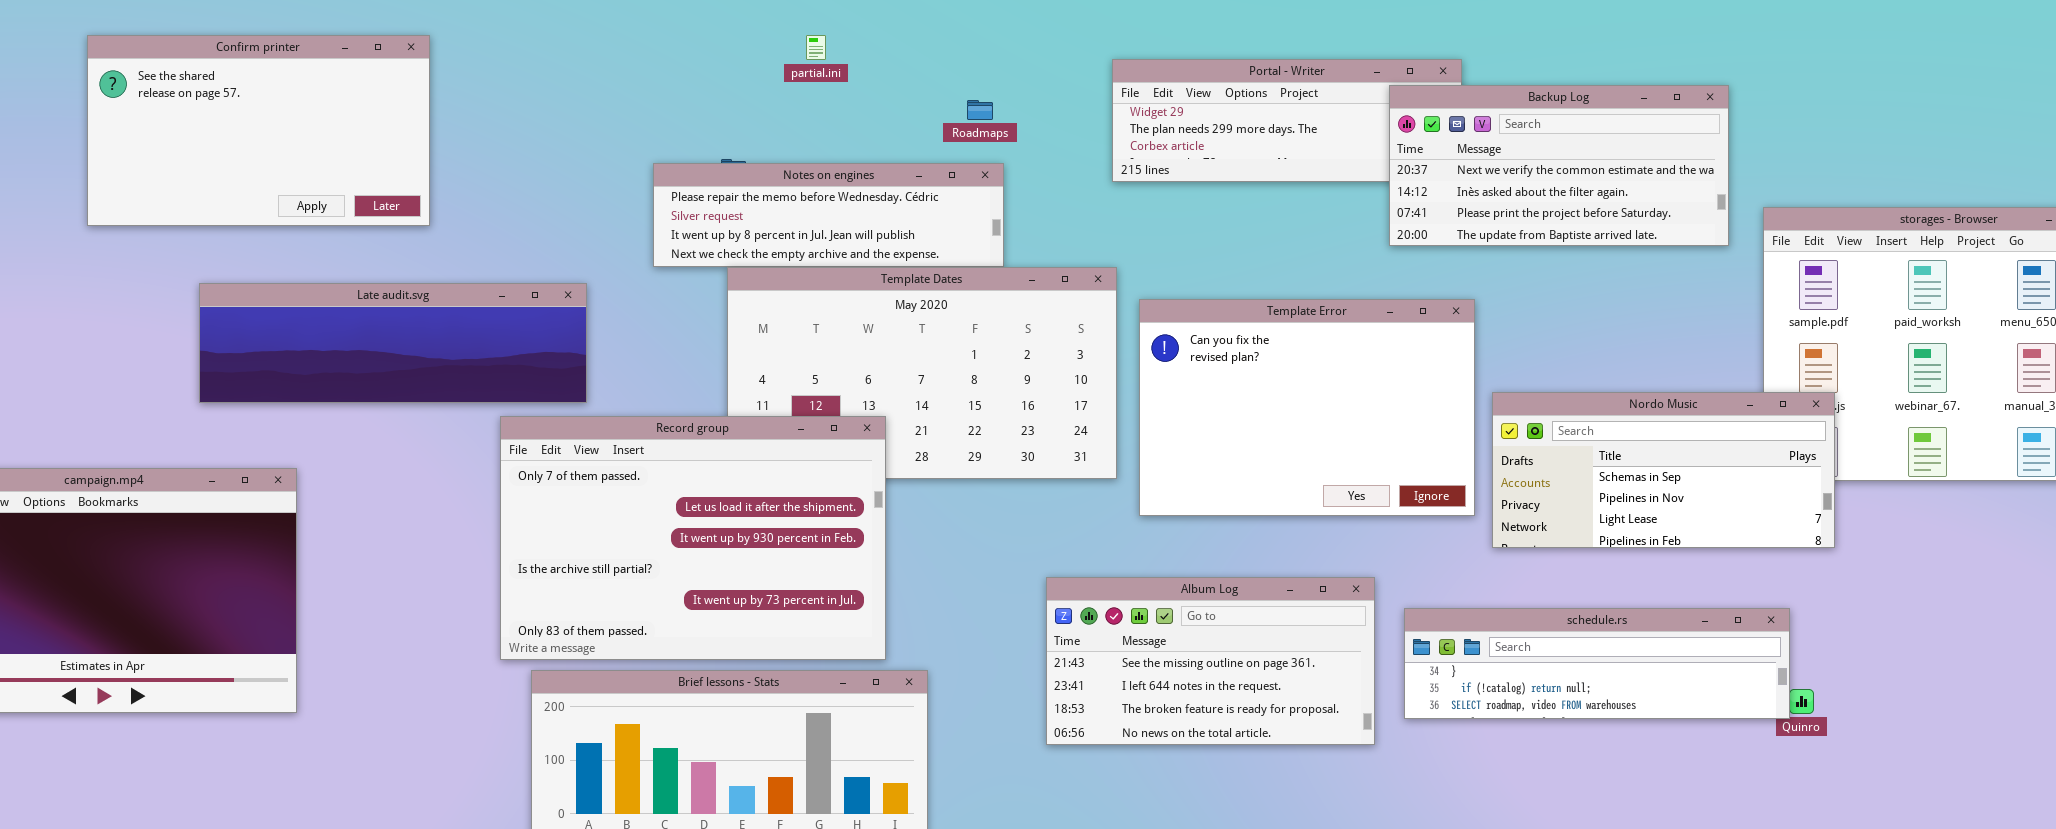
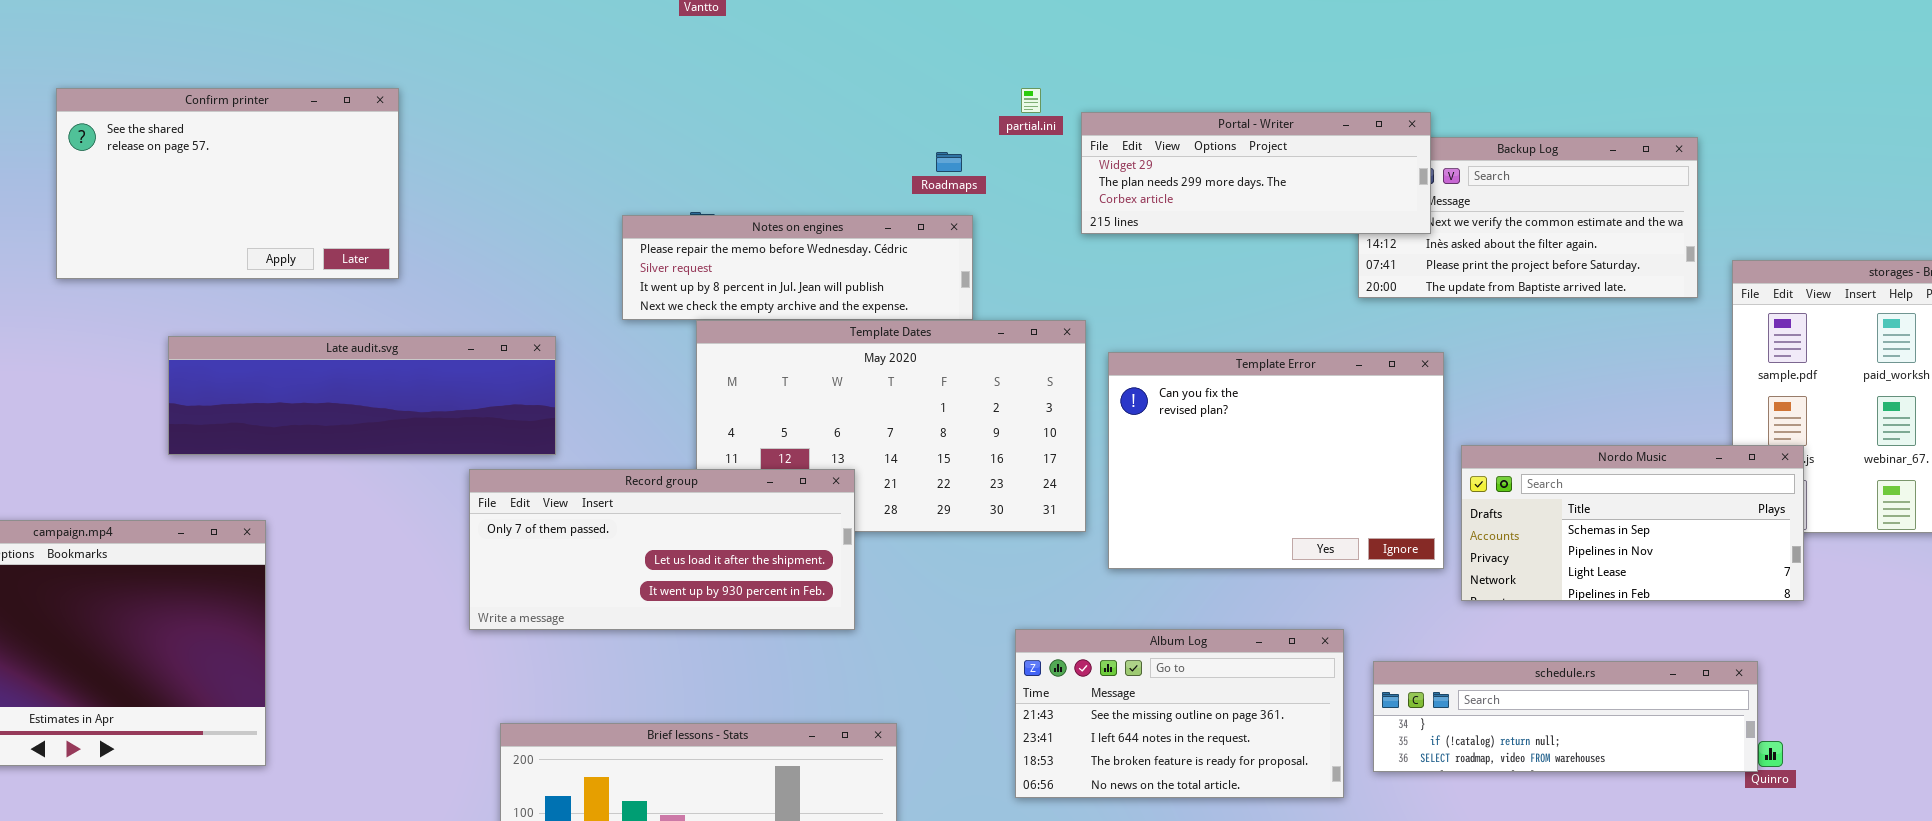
partial.ini: [806,35,826,60] -> [1021,88,1041,113], moved
Portal - Writer: [1112,59,1462,182] -> [1081,112,1431,234], raised
Record group: [500,416,886,660] -> [469,469,855,630], resized

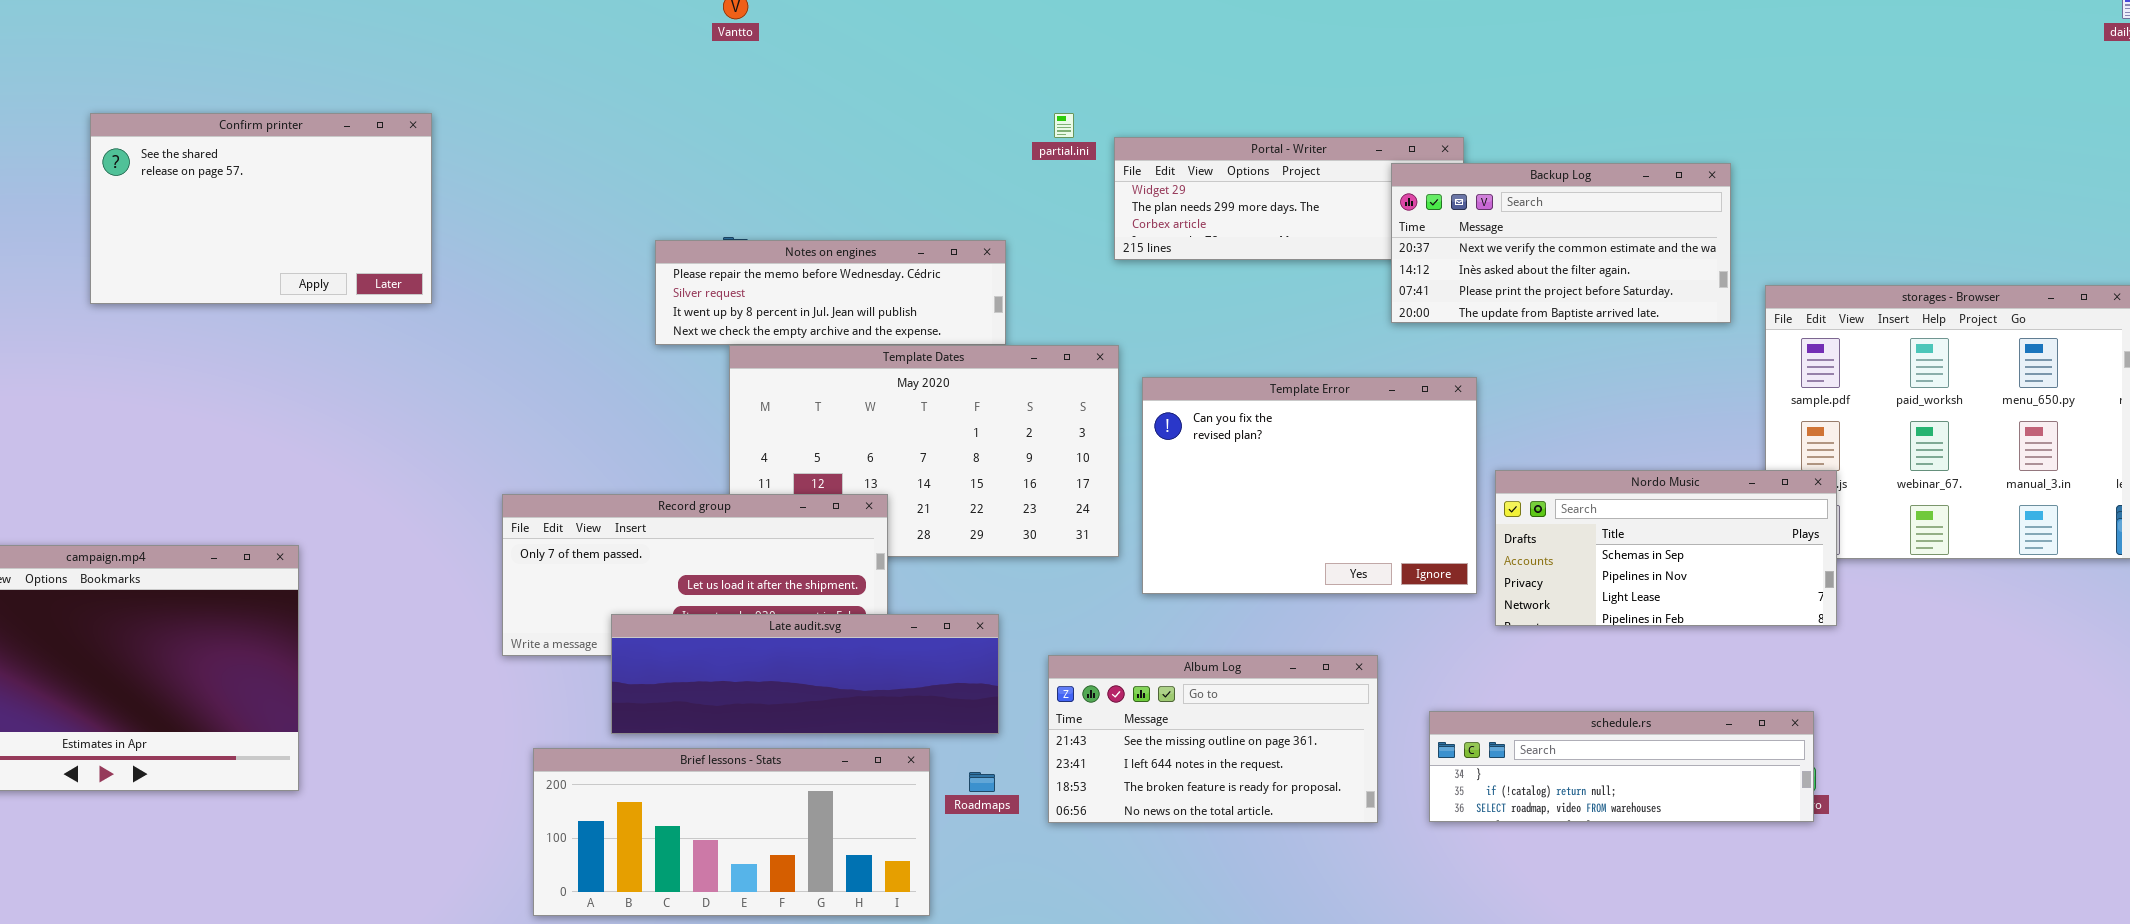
Backup Log: [1358,137,1698,298] -> [1391,163,1731,323], raised
Roadmaps: [936,152,962,172] -> [969,772,995,792], moved
Late audit.svg: [168,336,556,455] -> [611,614,999,734], moved
schedule.rs: [1373,661,1758,772] -> [1429,711,1814,822], moved

